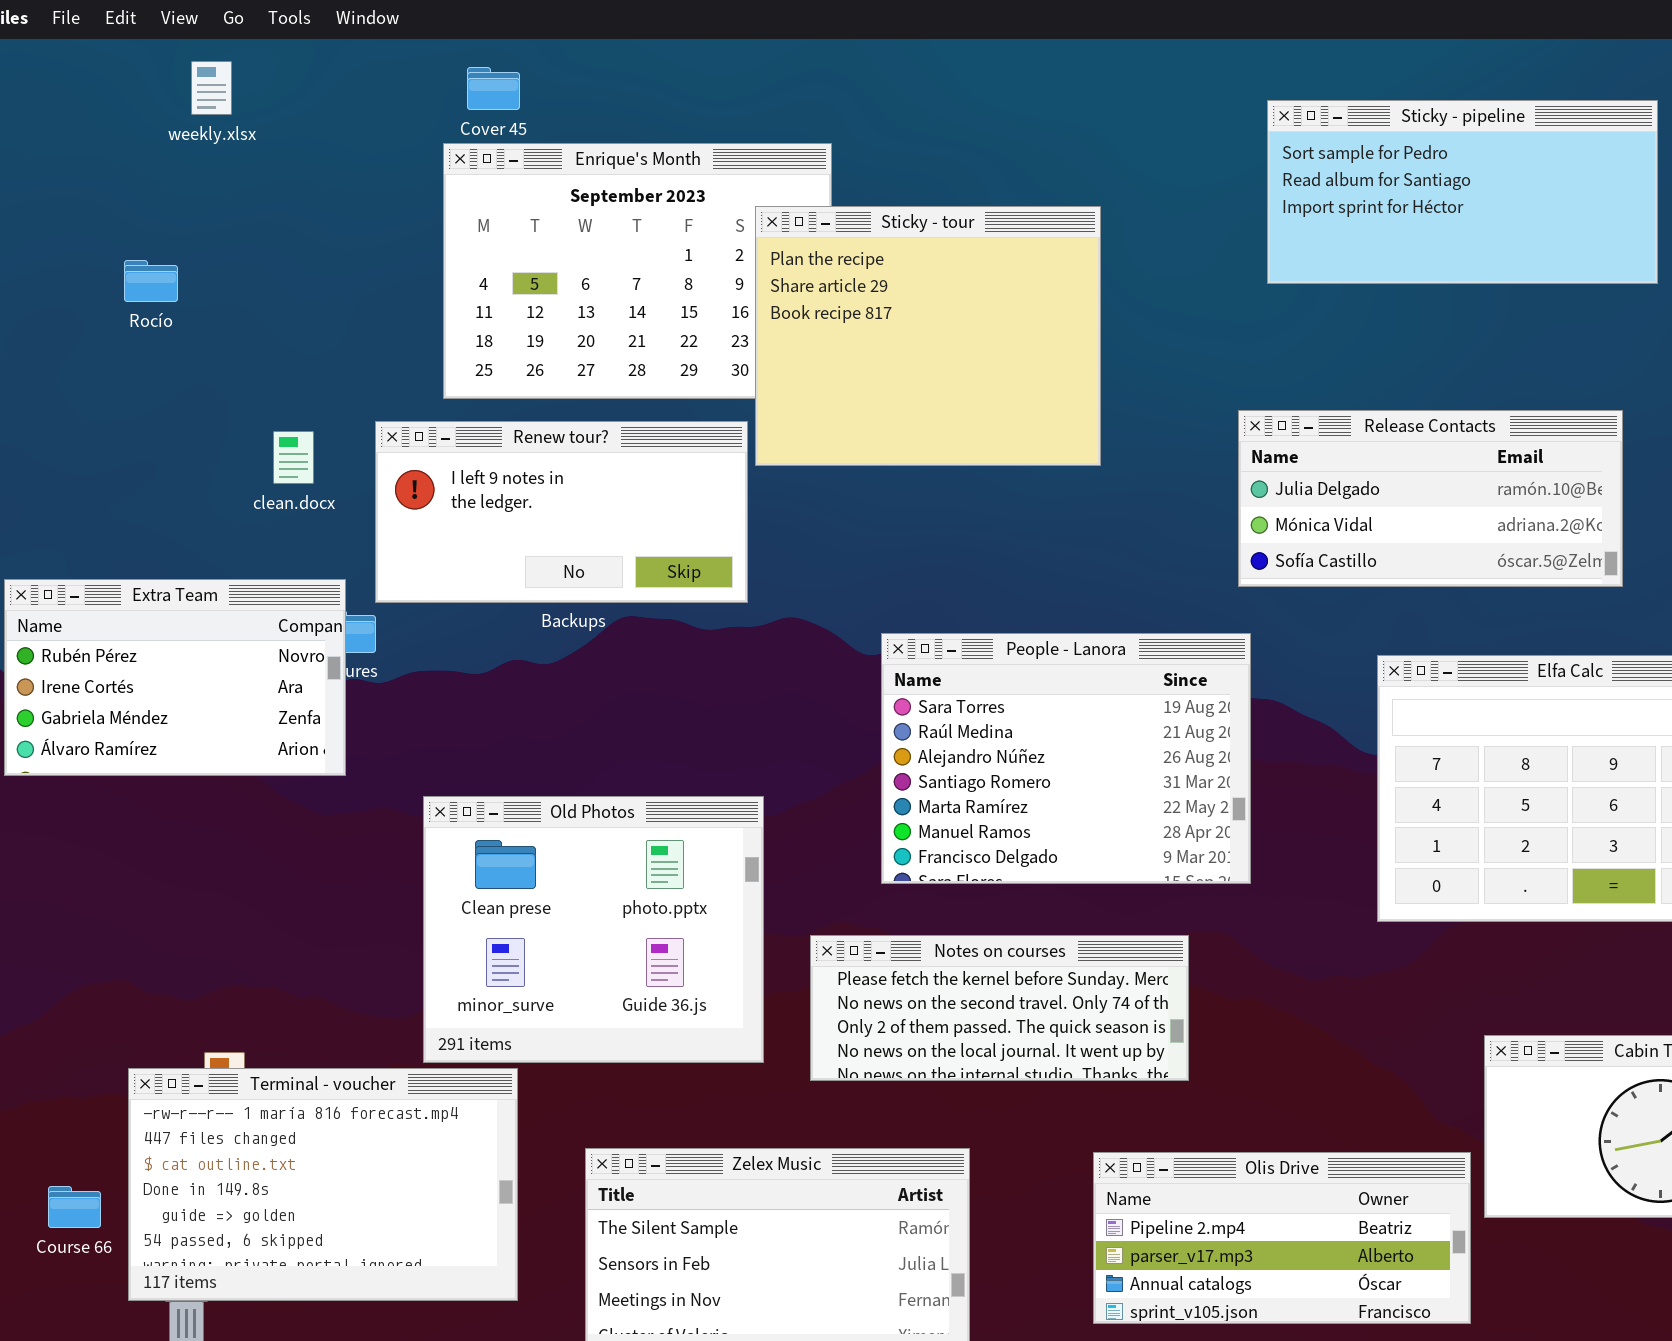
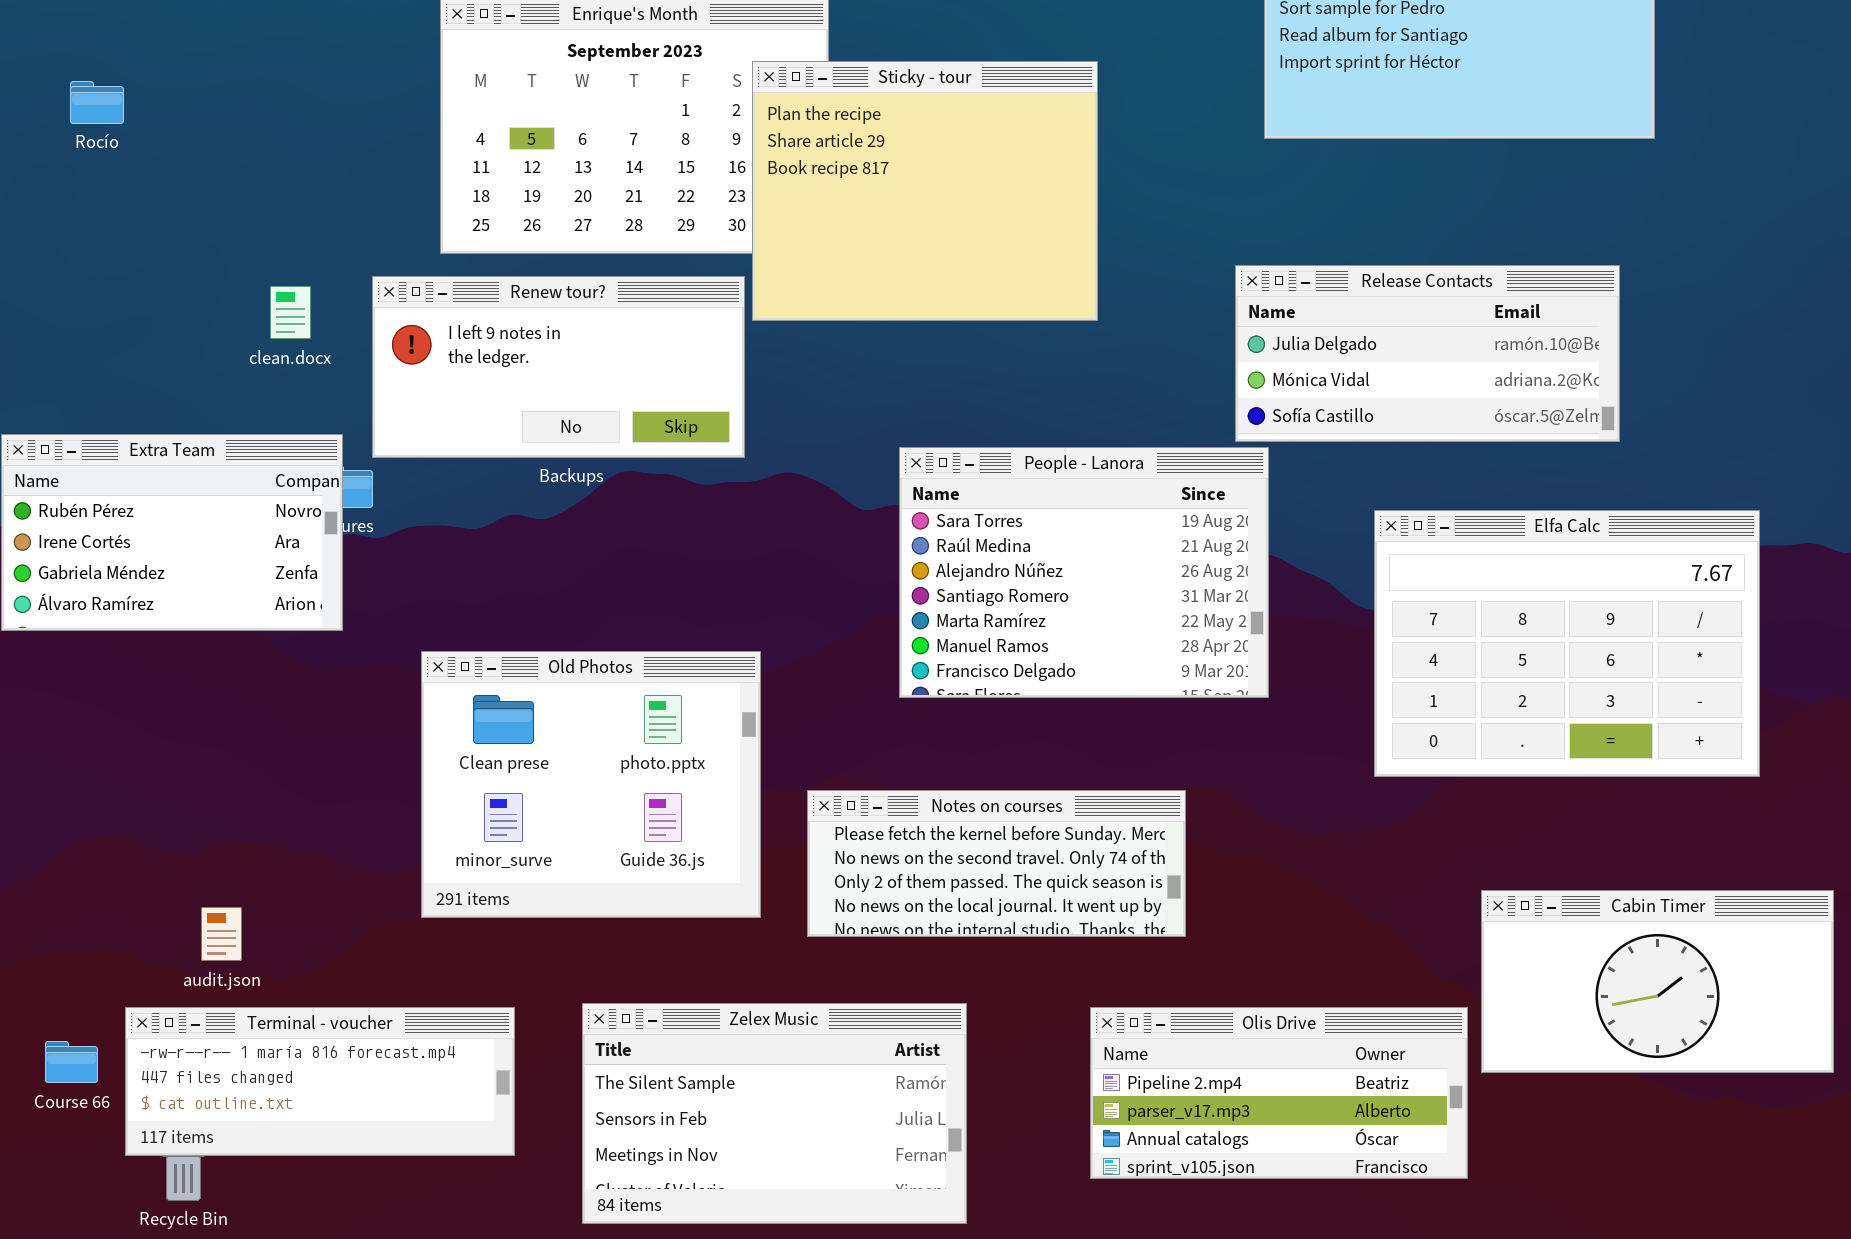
Rocío: [124,260,178,302] -> [70,81,124,124], moved
People - Lanora: [881,633,1251,884] -> [899,447,1269,698], moved
Terminal - voucher: [128,1068,518,1301] -> [125,1007,515,1156], resized

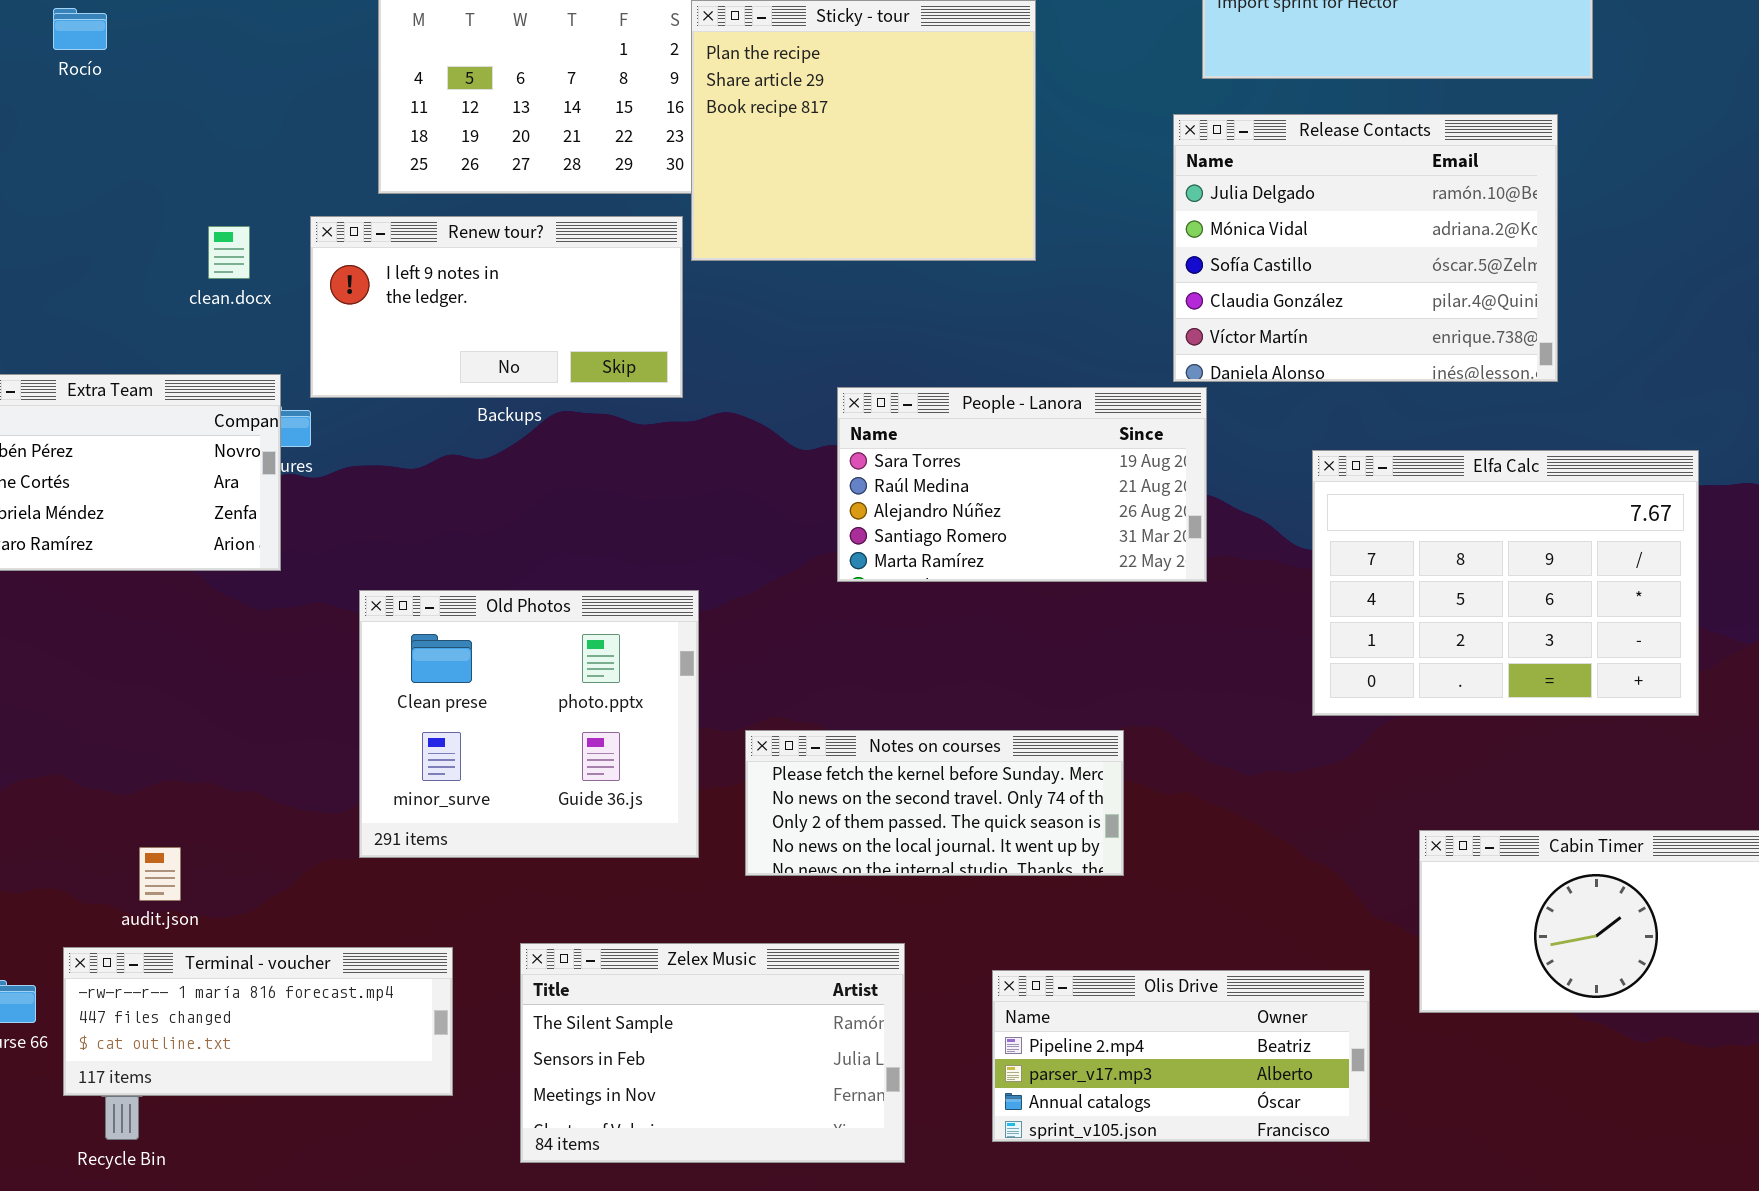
Rocío: [70,81,124,124] -> [53,8,107,50], moved
Release Contacts: [1235,265,1620,442] -> [1173,114,1558,382], resized
People - Lanora: [899,447,1269,698] -> [837,387,1207,582], resized
Olis Drive: [1090,1007,1468,1179] -> [992,970,1370,1142], moved

